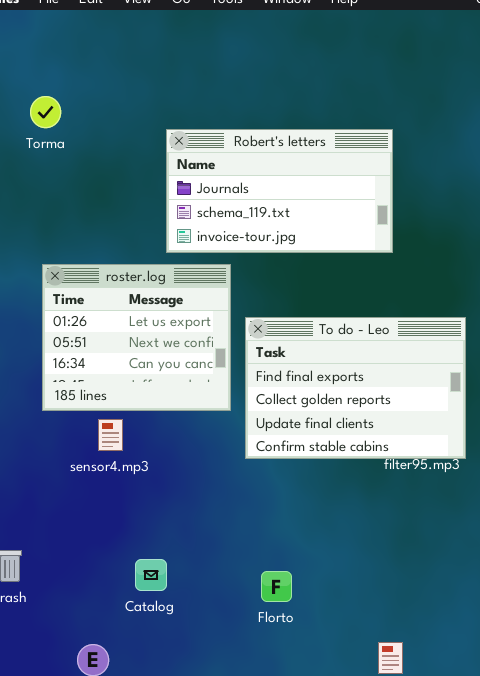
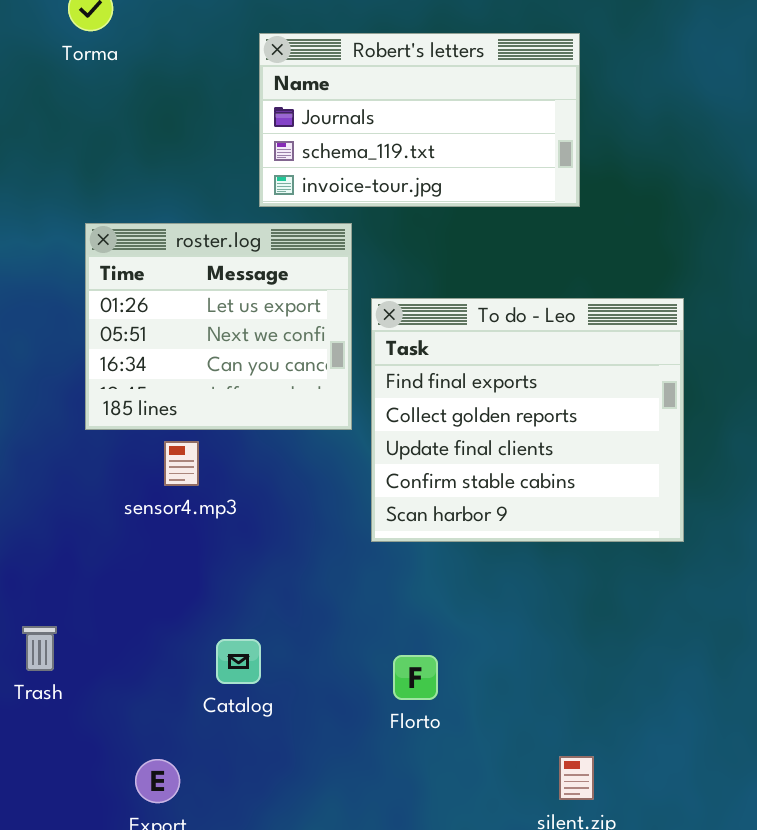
To do - Leo: [245,317,466,459] -> [371,298,684,542], resized

